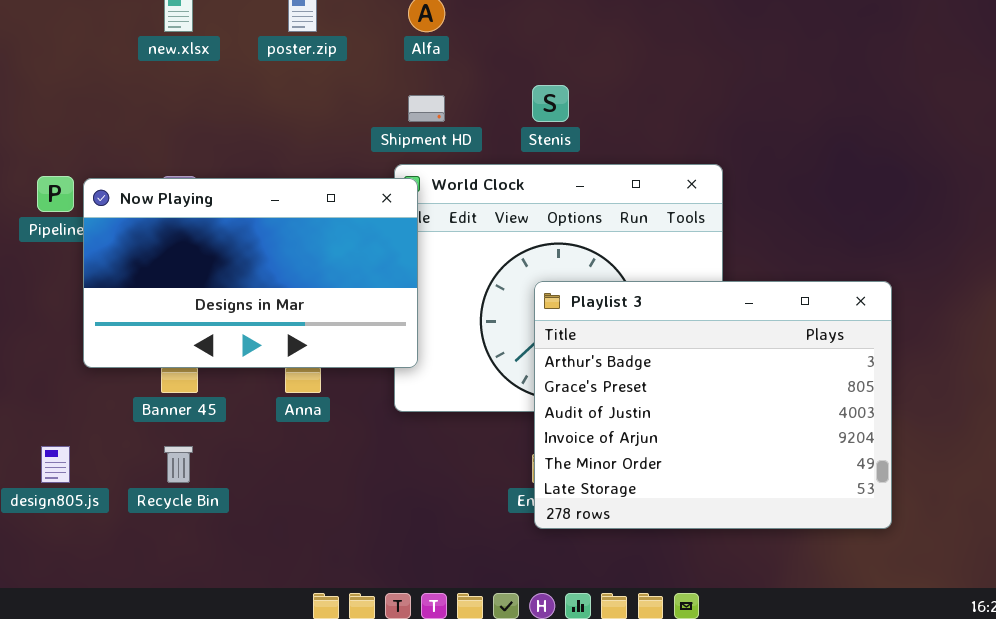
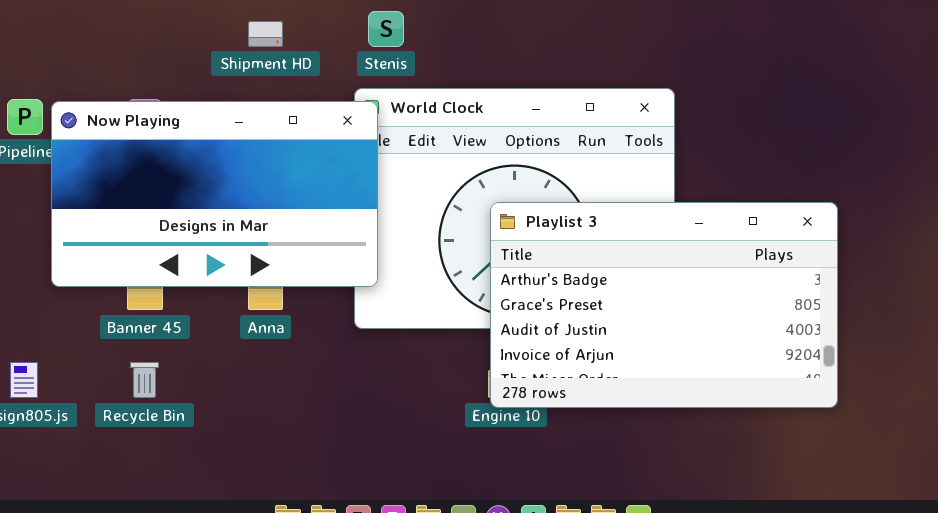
Stenis: [532,85,569,122] -> [368,11,404,47], moved
Shipment HD: [408,95,445,122] -> [248,21,283,47], moved
Playlist 3: [534,281,892,529] -> [490,202,838,408], resized

